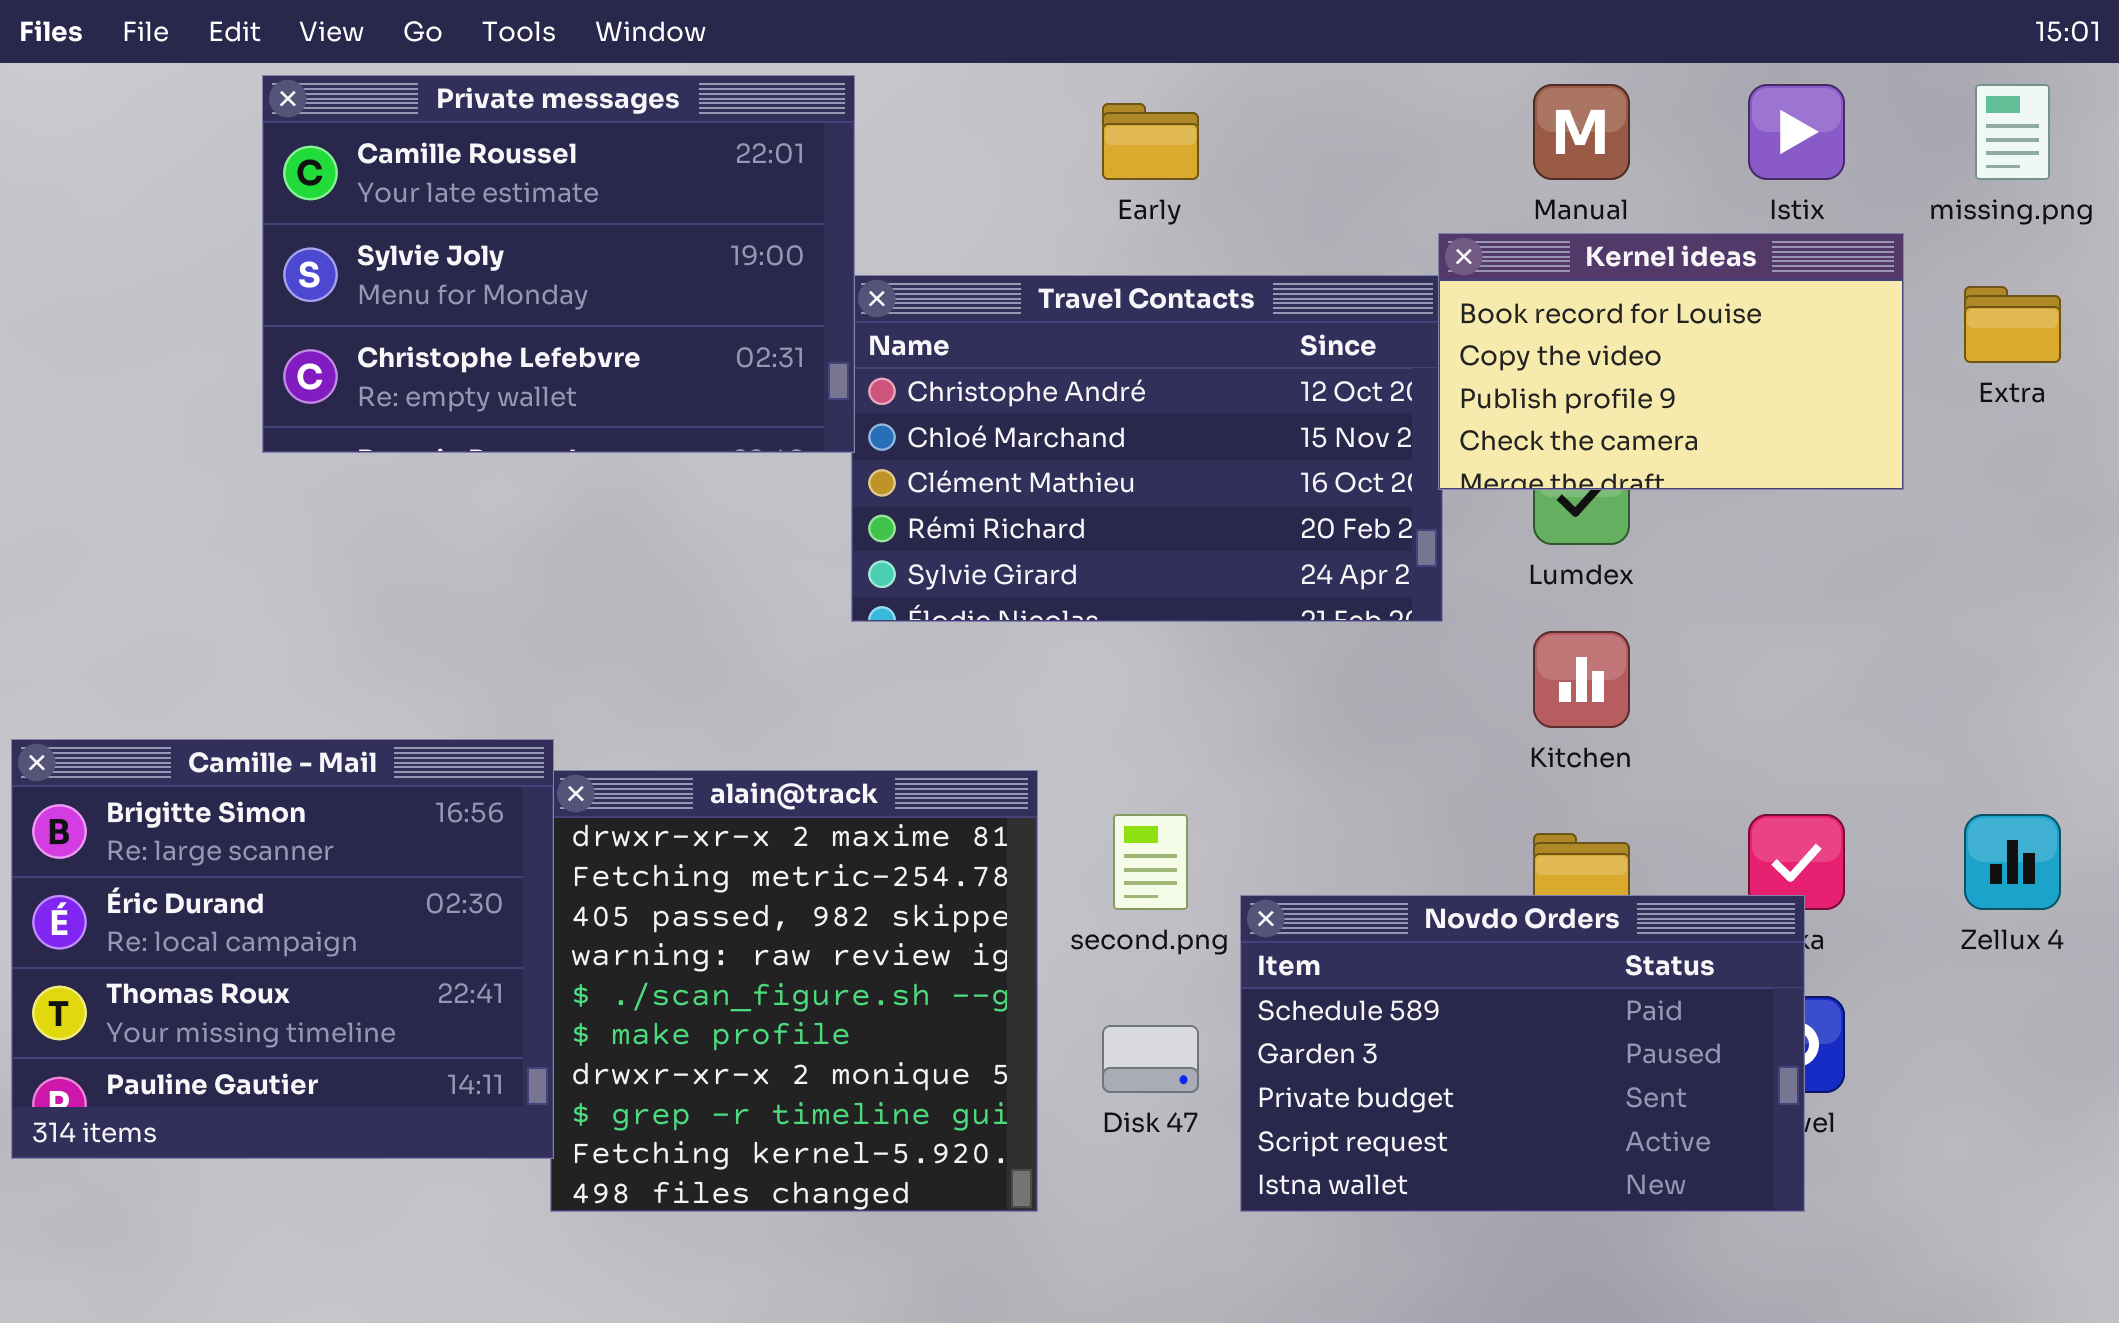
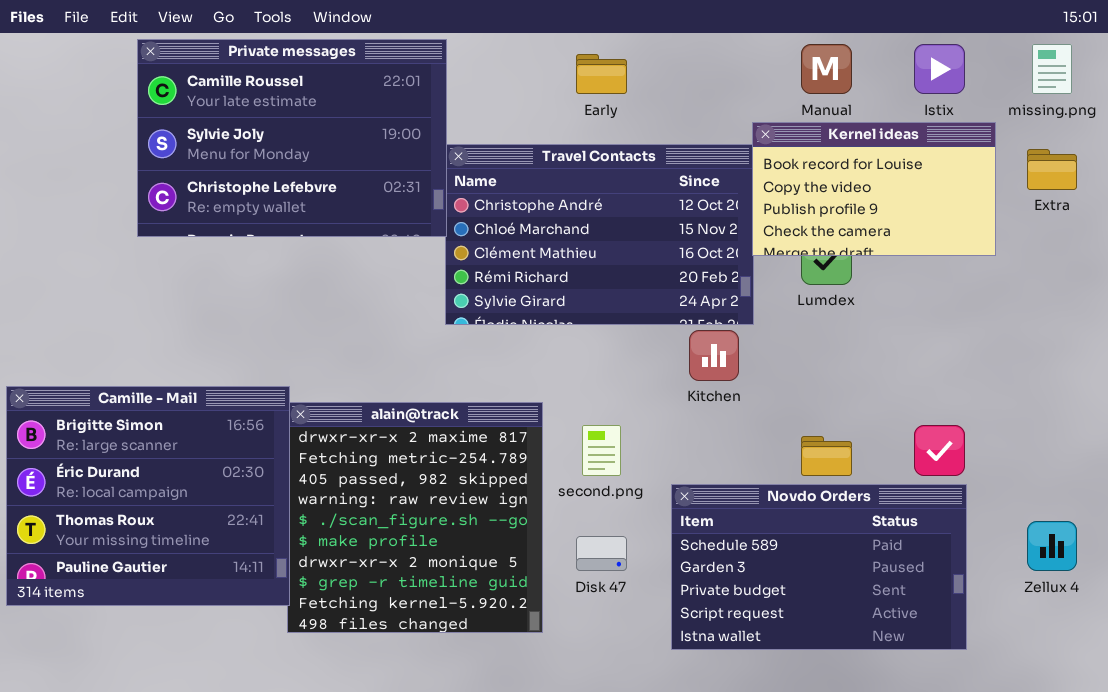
Kitchen: [1533,631,1630,728] -> [689,330,739,381], moved
Zellux 4: [1964,814,2061,910] -> [1027,521,1077,571], moved
Novdo Orders: [1240,895,1805,1212] -> [671,484,967,650], moved

